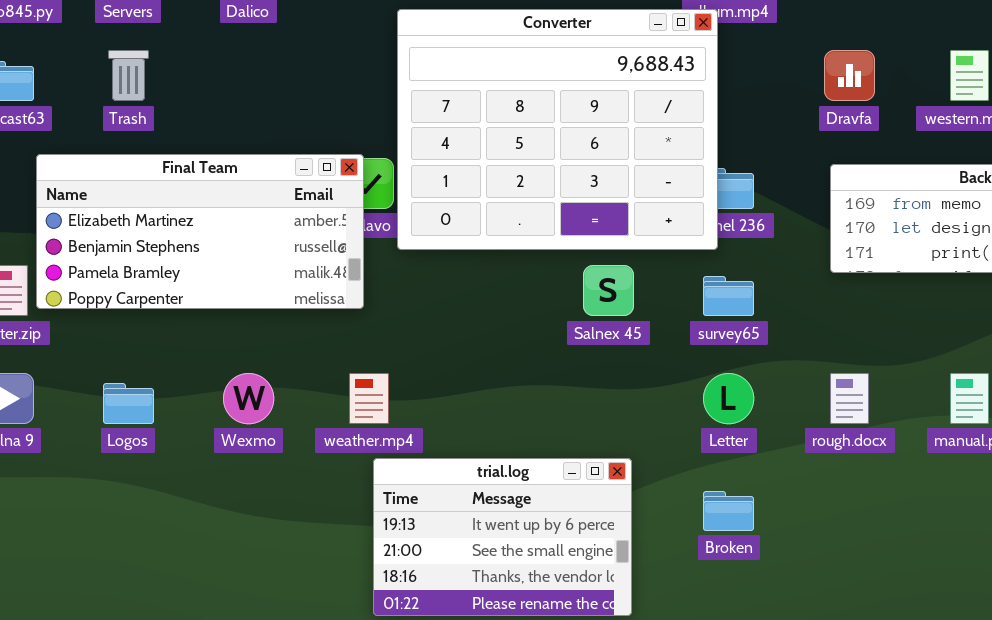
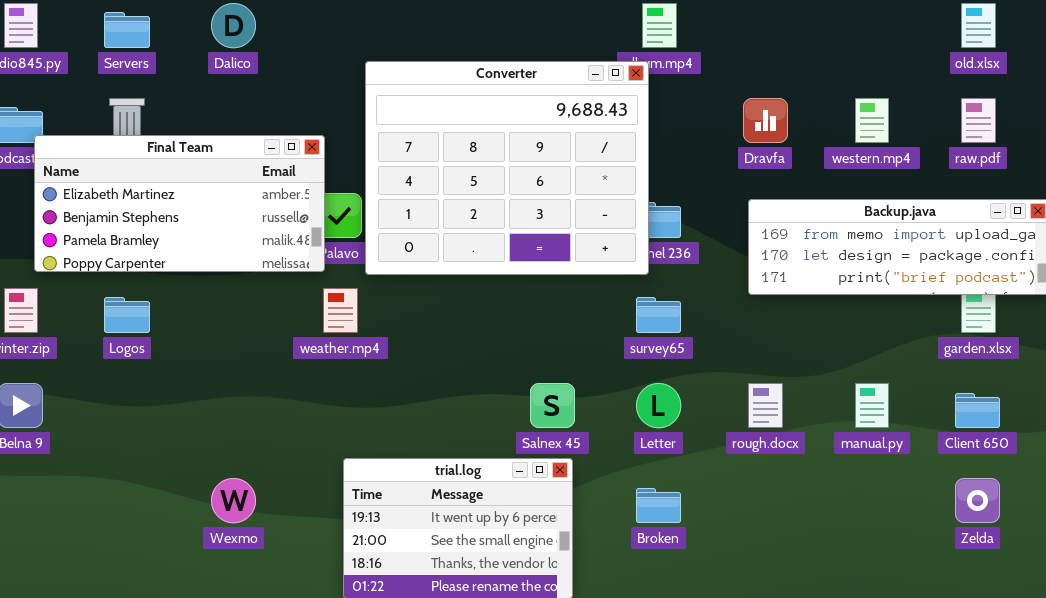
Final Team: [36,154,364,309] -> [34,135,325,272], moved
Salnex 45: [583,265,634,316] -> [530,383,575,428], moved
Wexmo: [223,373,274,424] -> [211,478,256,523], moved
weather.mp4: [349,373,389,424] -> [323,288,358,333], moved
Logos: [103,383,154,424] -> [104,297,150,333], moved

